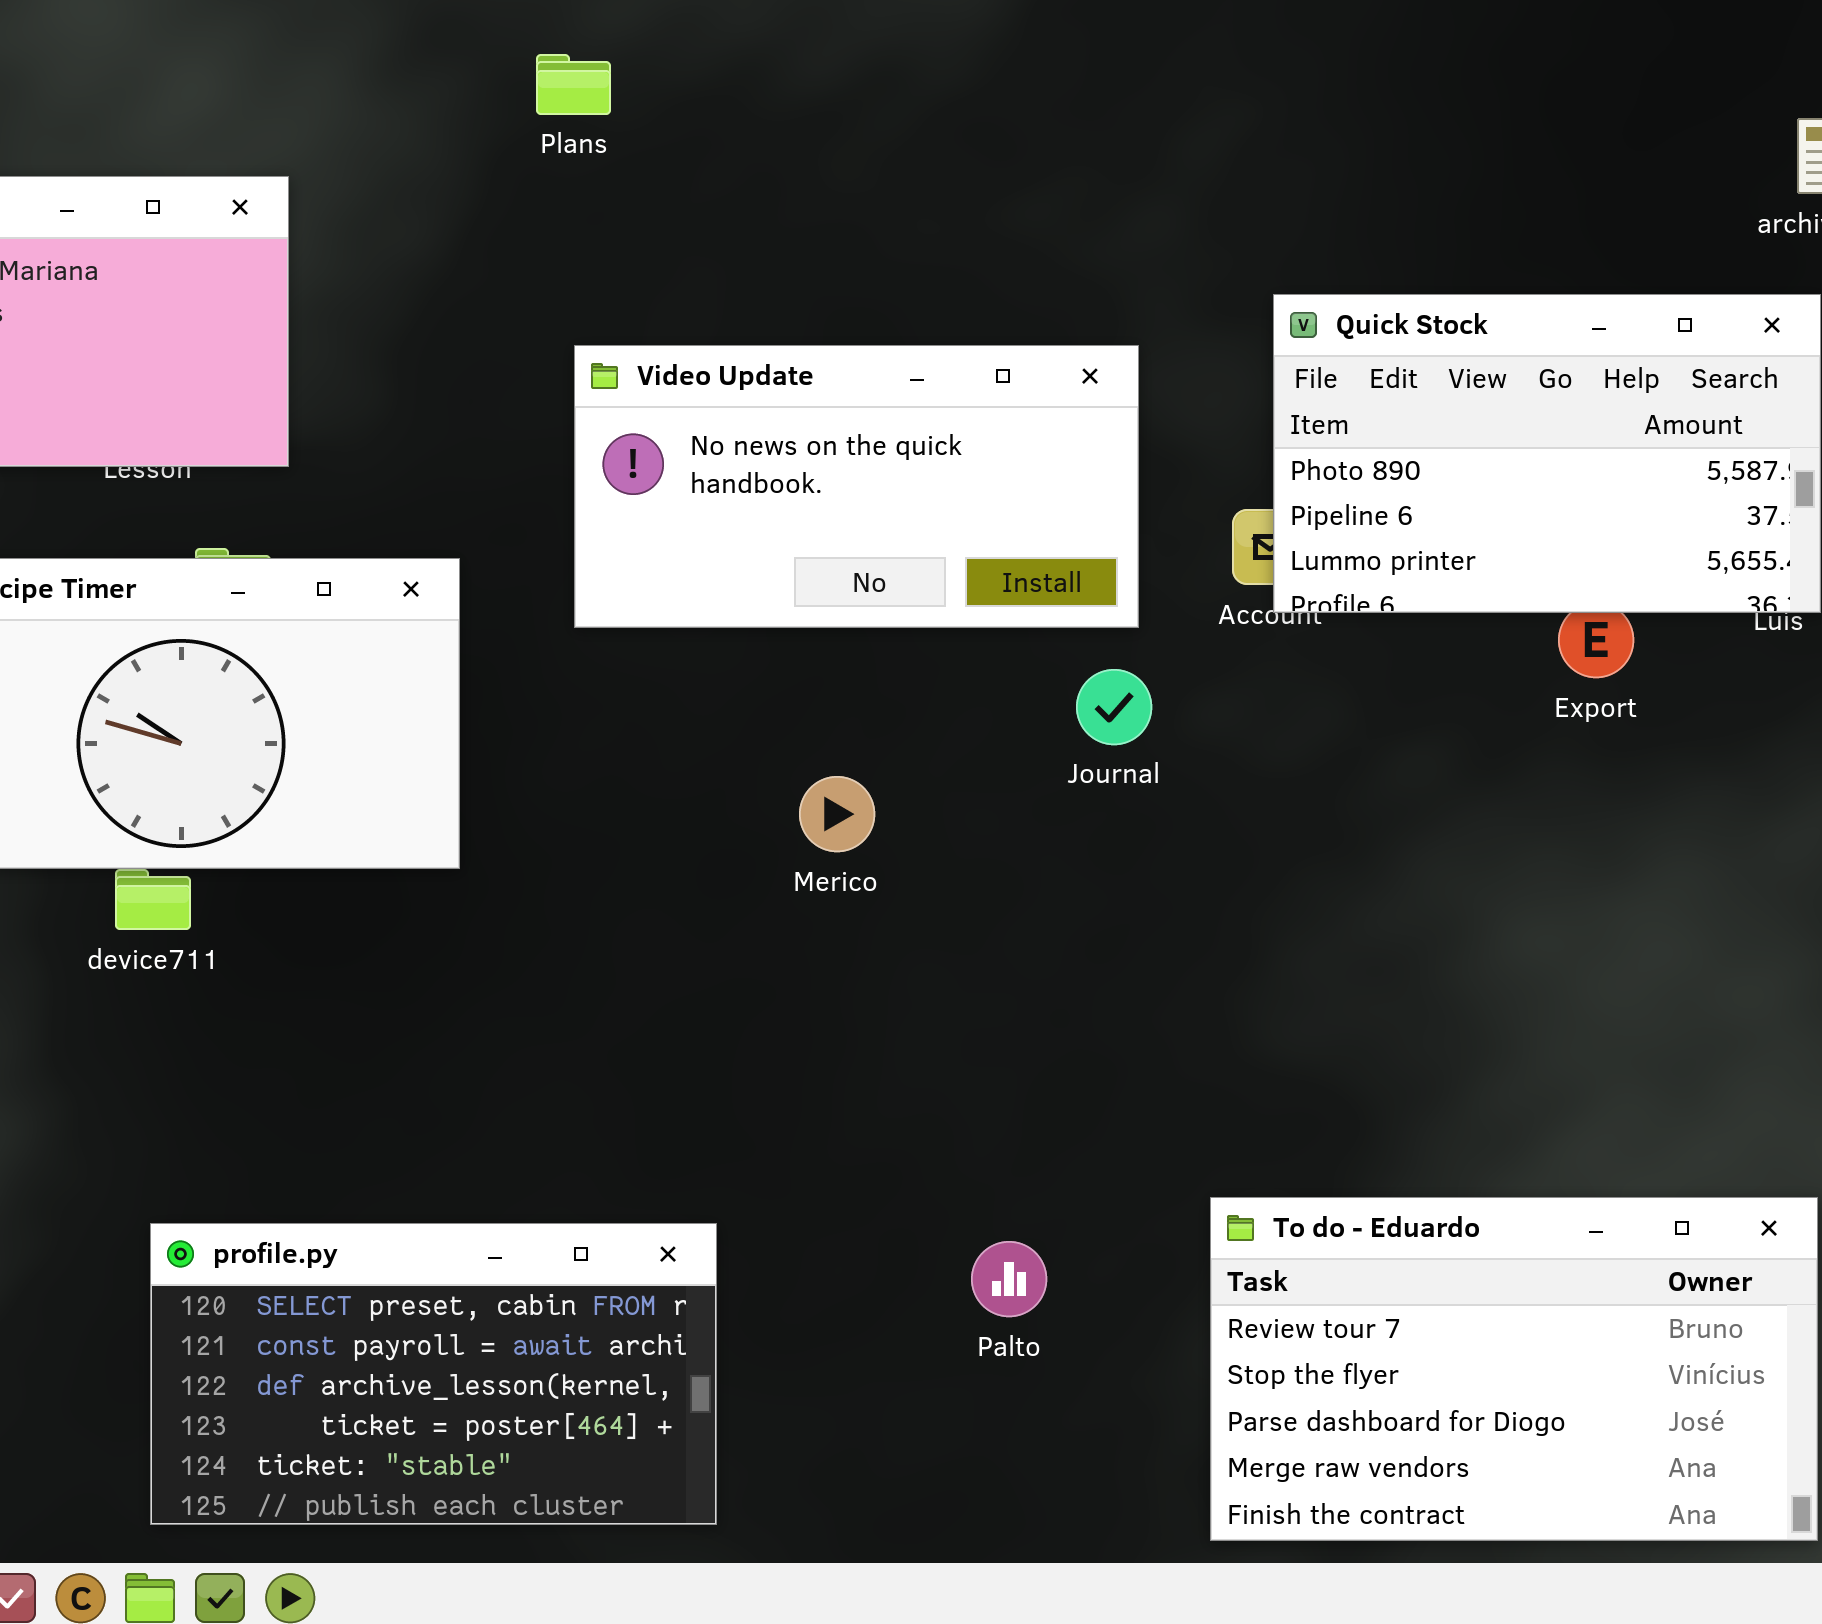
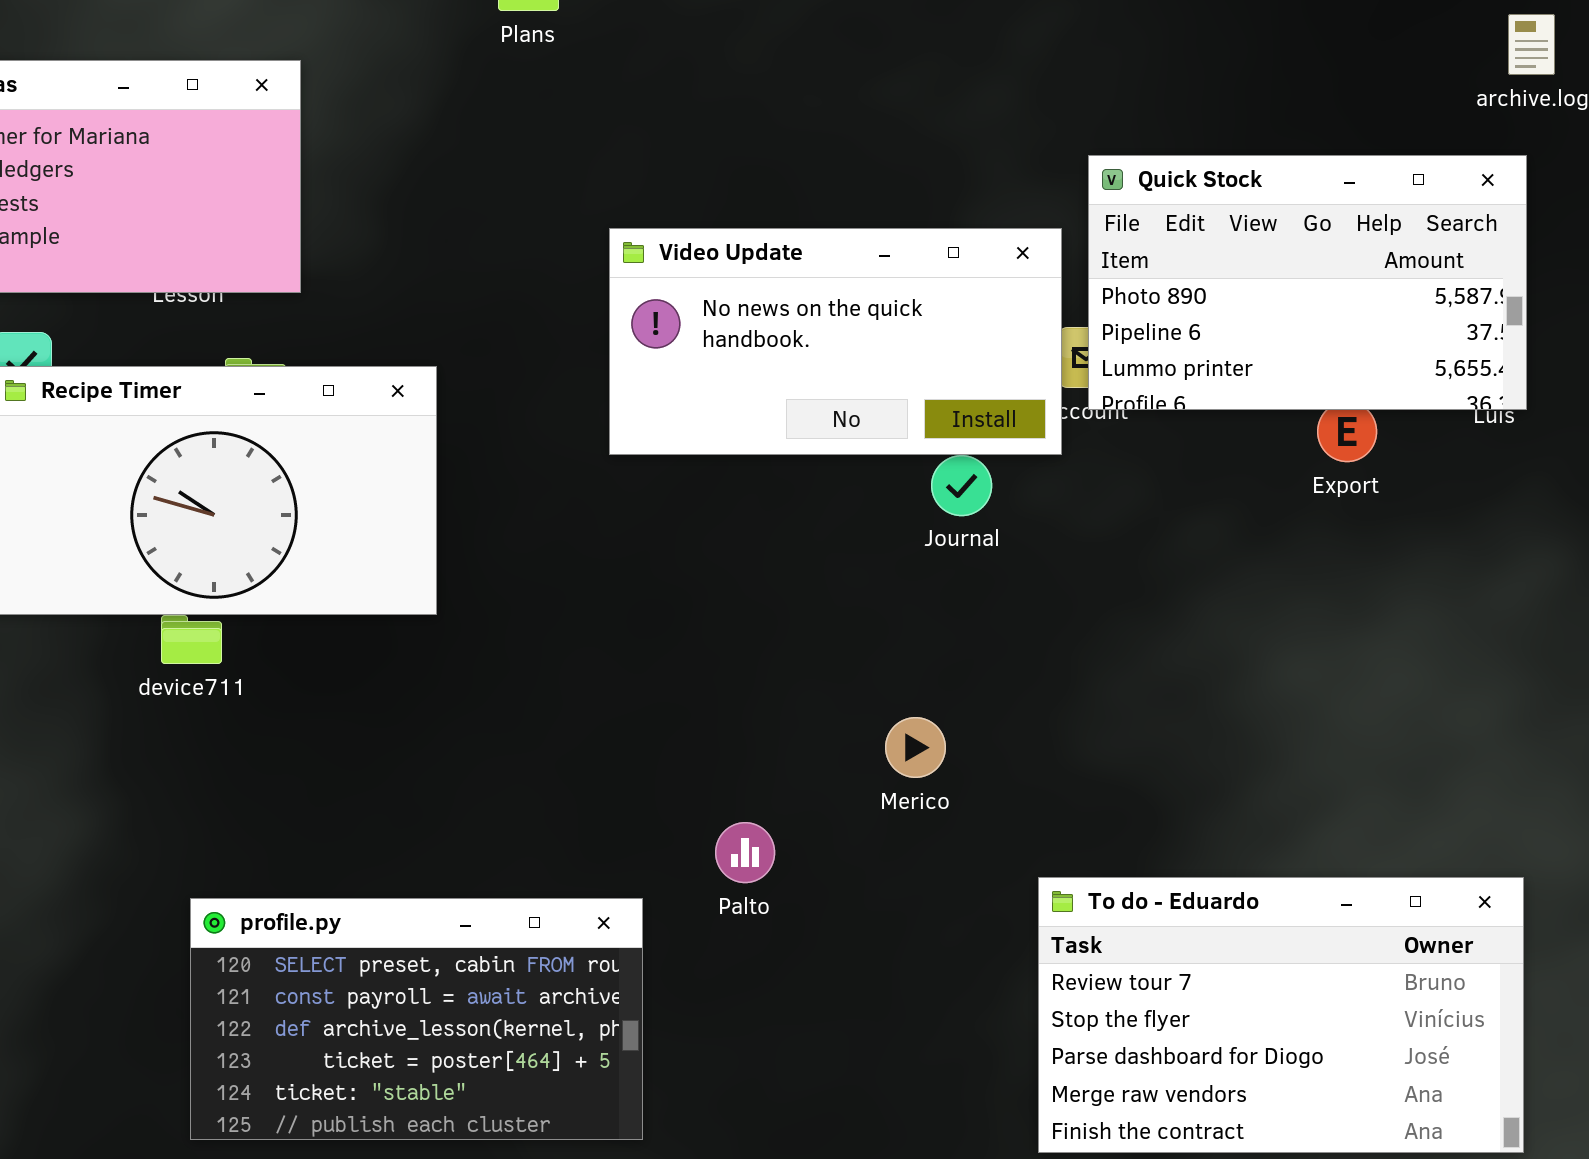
Video Update: [574,345,1139,628] -> [609,228,1062,455], moved
Merico: [799,776,875,852] -> [885,717,946,778], moved
Palto: [971,1241,1047,1317] -> [715,822,775,883], moved

